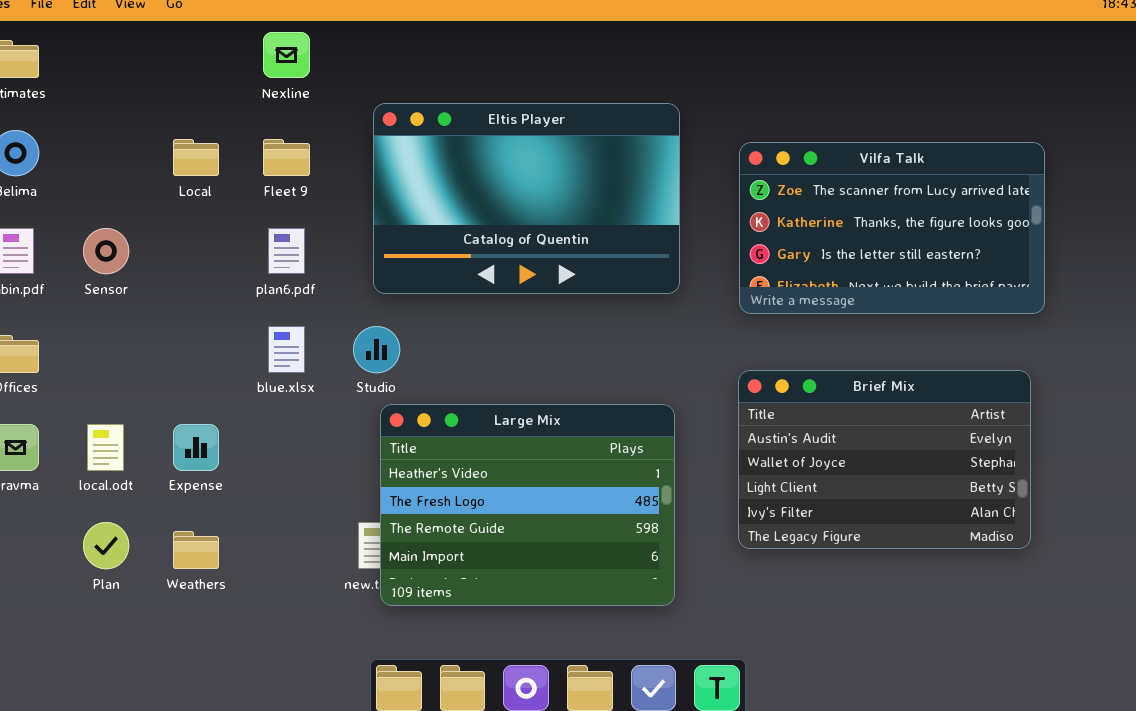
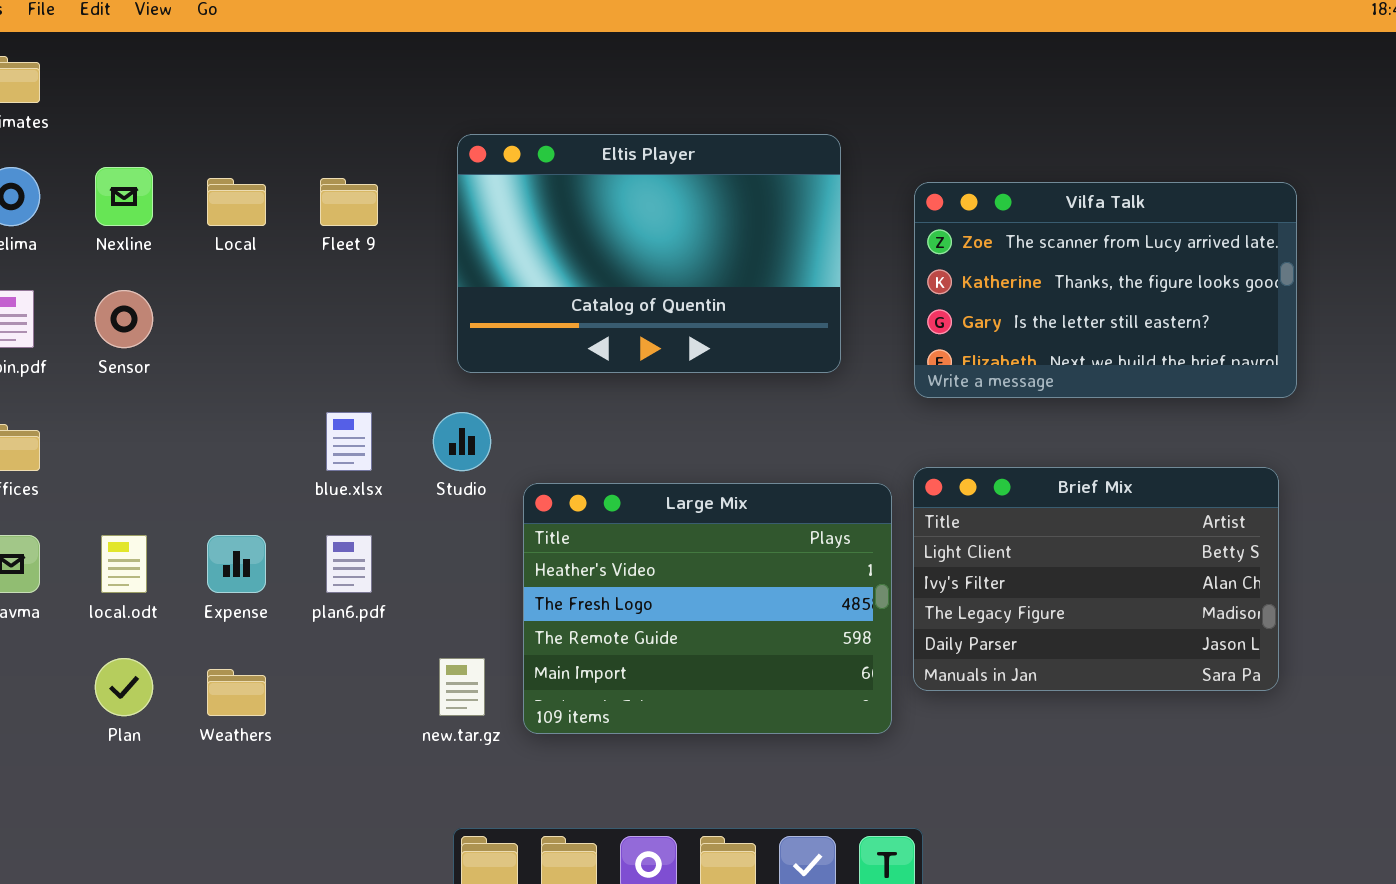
Nexline: [263,32,310,78] -> [95,167,153,226], moved
plan6.pdf: [268,228,305,274] -> [326,535,372,593], moved
Brief Mix: [738,370,1031,549] -> [913,467,1279,691], scrolled down 2 rows
Large Mix: [380,404,675,606] -> [523,483,892,734], moved

